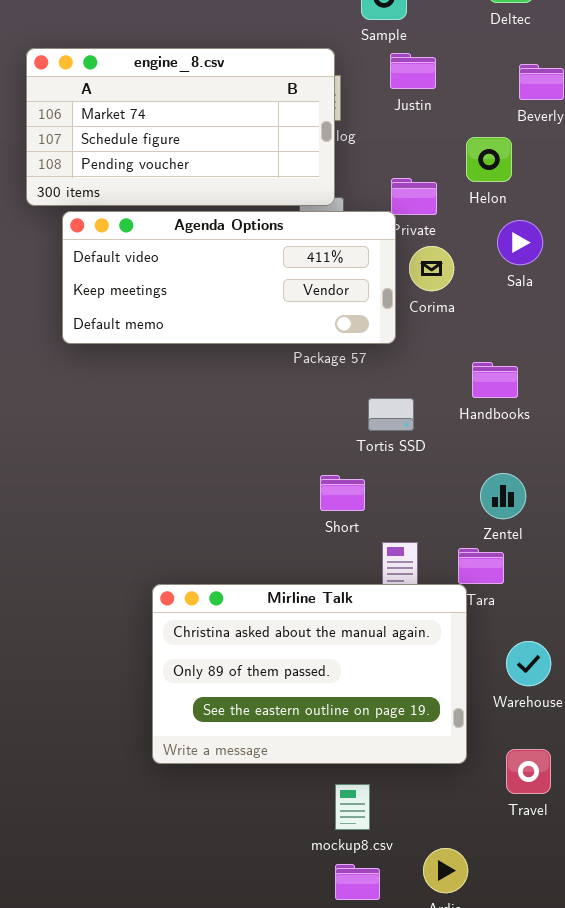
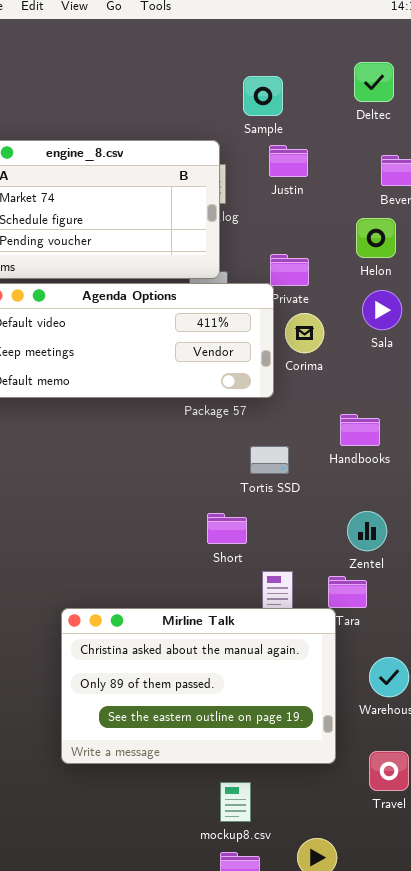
Helon: [466,137,512,182] -> [356,218,396,258], moved

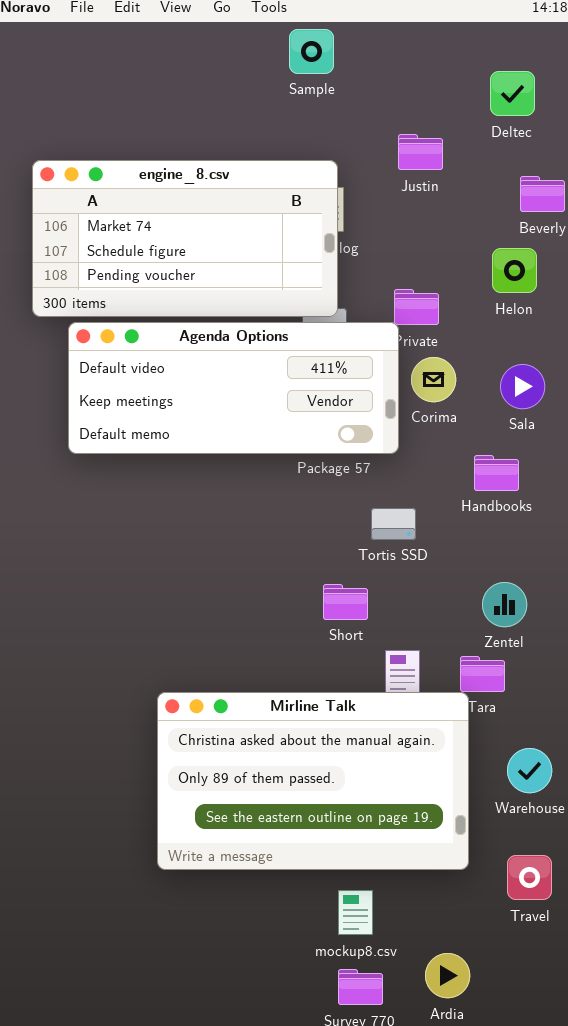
Sample: [243,76,283,116] -> [289,29,334,74], moved
Justin: [269,145,308,177] -> [398,134,443,170], moved
Sala: [362,290,402,330] -> [500,364,545,409], moved
Handbooks: [340,414,380,446] -> [474,455,519,491], moved

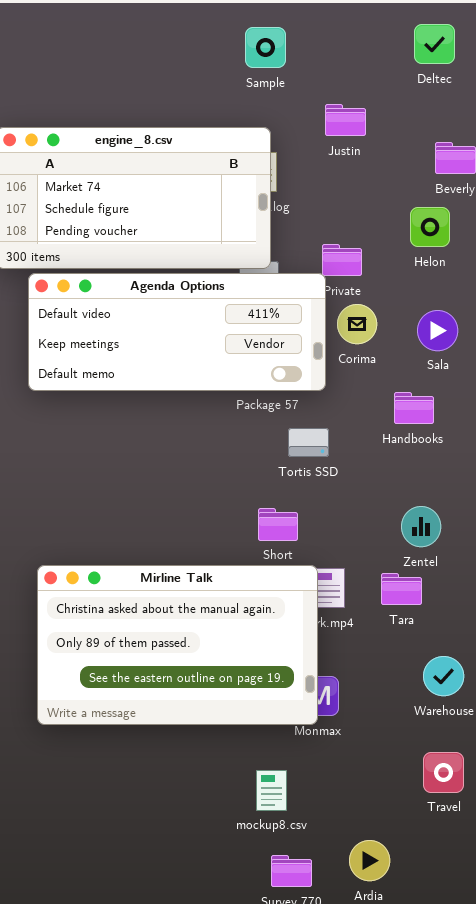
Sample: [289,29,334,74] -> [245,27,286,68], moved
Deltec: [490,71,535,116] -> [414,24,455,64], moved
Tortis SSD: [371,508,416,540] -> [288,428,329,457], moved
Mirline Talk: [157,692,469,870] -> [37,565,318,725], moved
mockup8.csv: [338,890,373,935] -> [256,770,287,811], moved

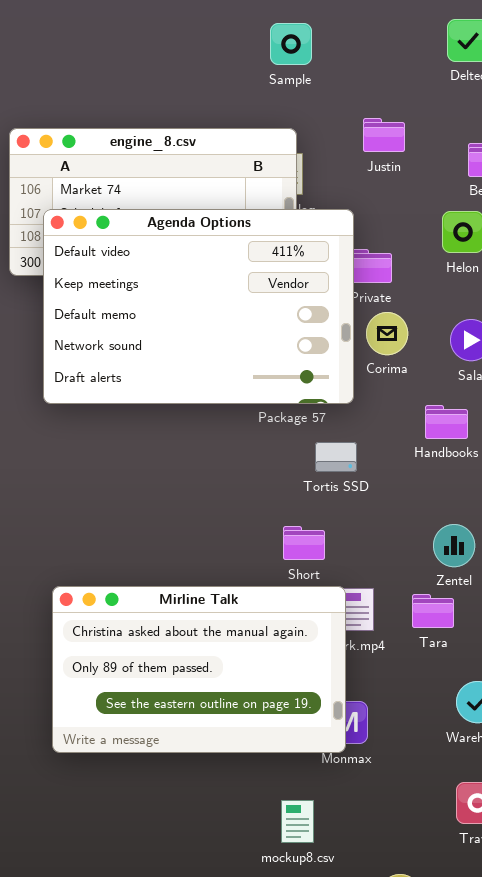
Justin: [325,104,366,136] -> [363,118,405,152], moved
Agenda Options: [28,273,326,391] -> [43,209,354,404], resized

